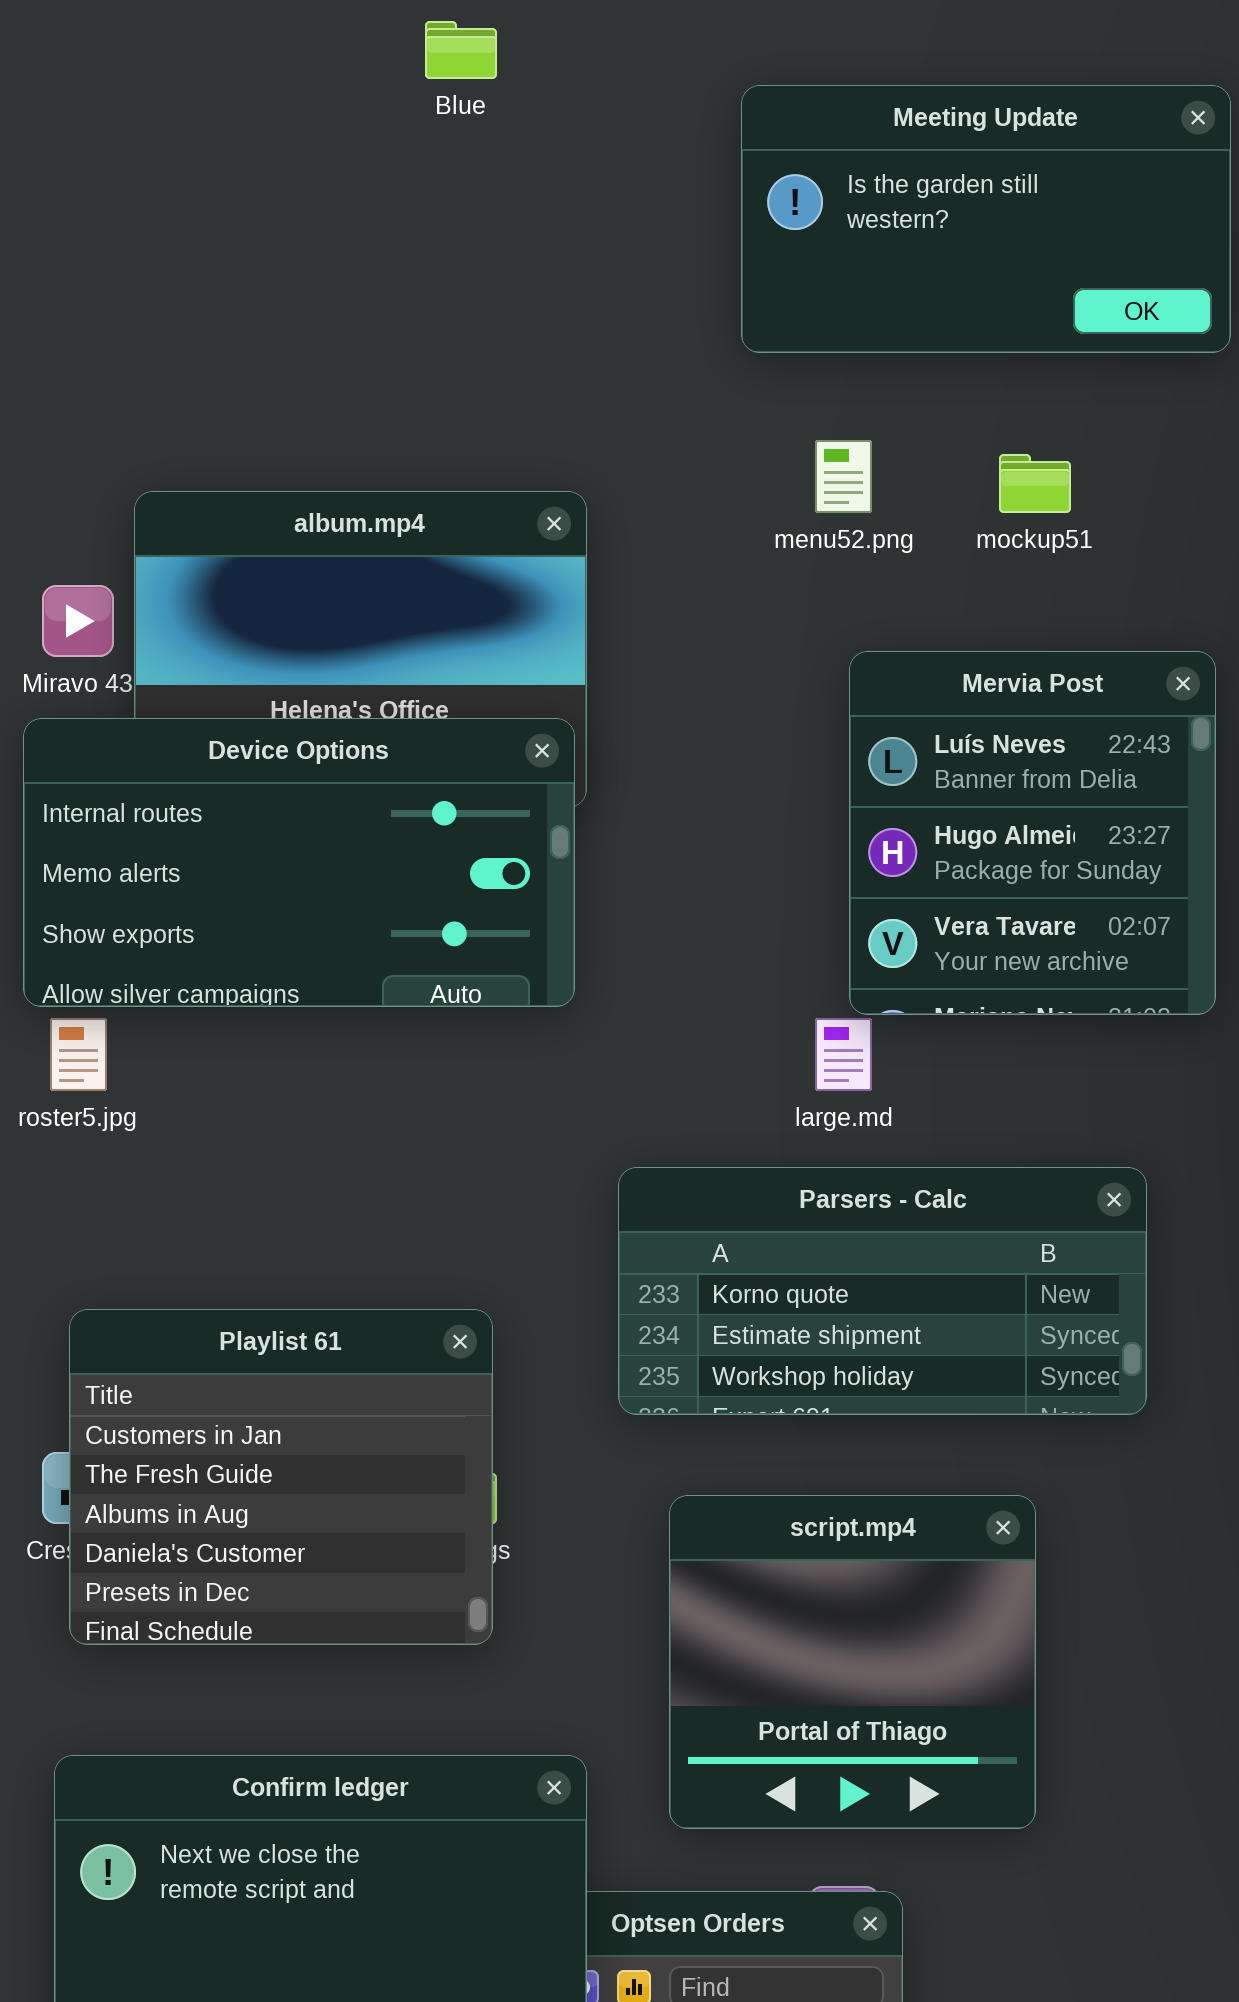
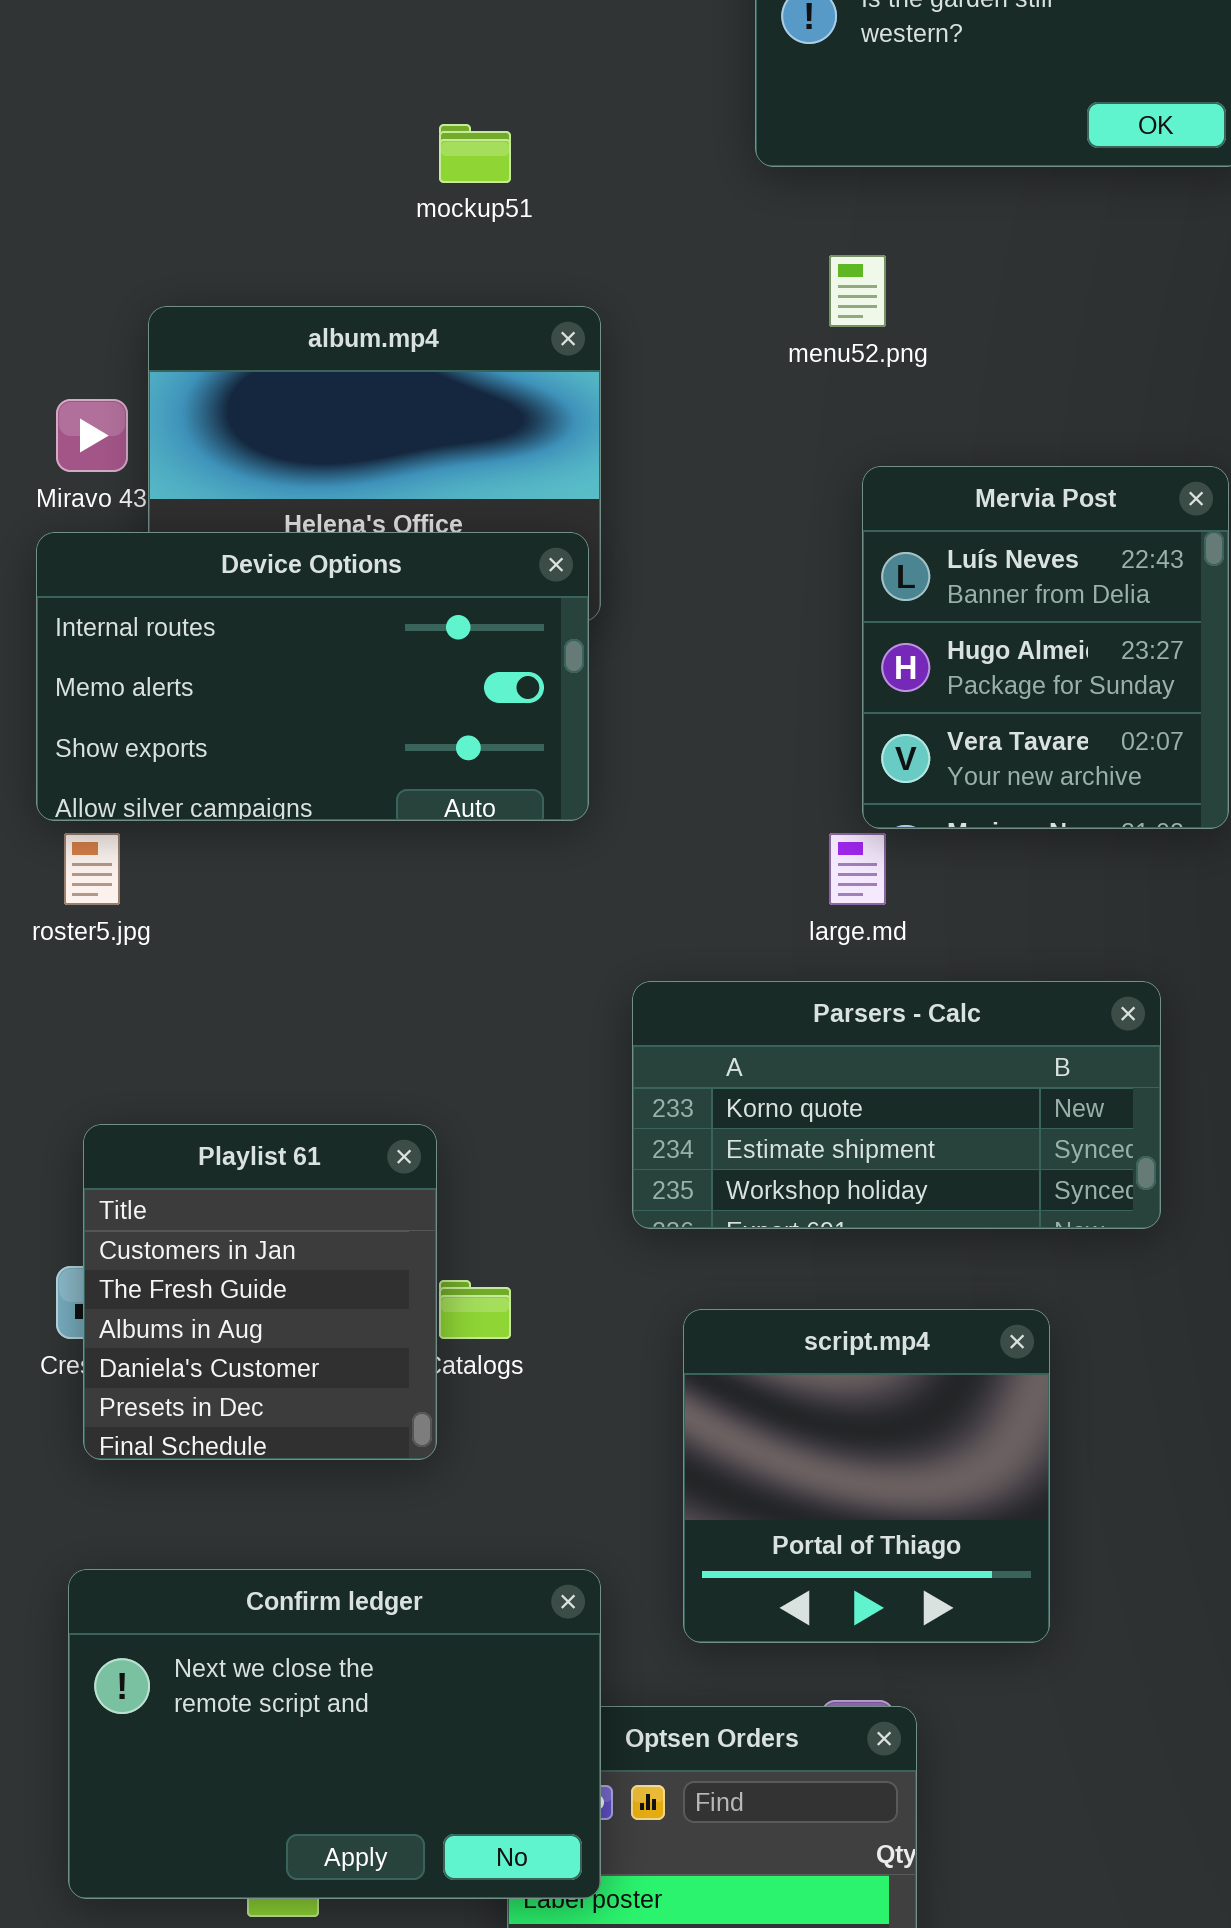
mockup51: [999,454,1071,513] -> [439,124,511,183], moved
Playlist 61: [69,1309,493,1645] -> [83,1124,437,1460], resized

